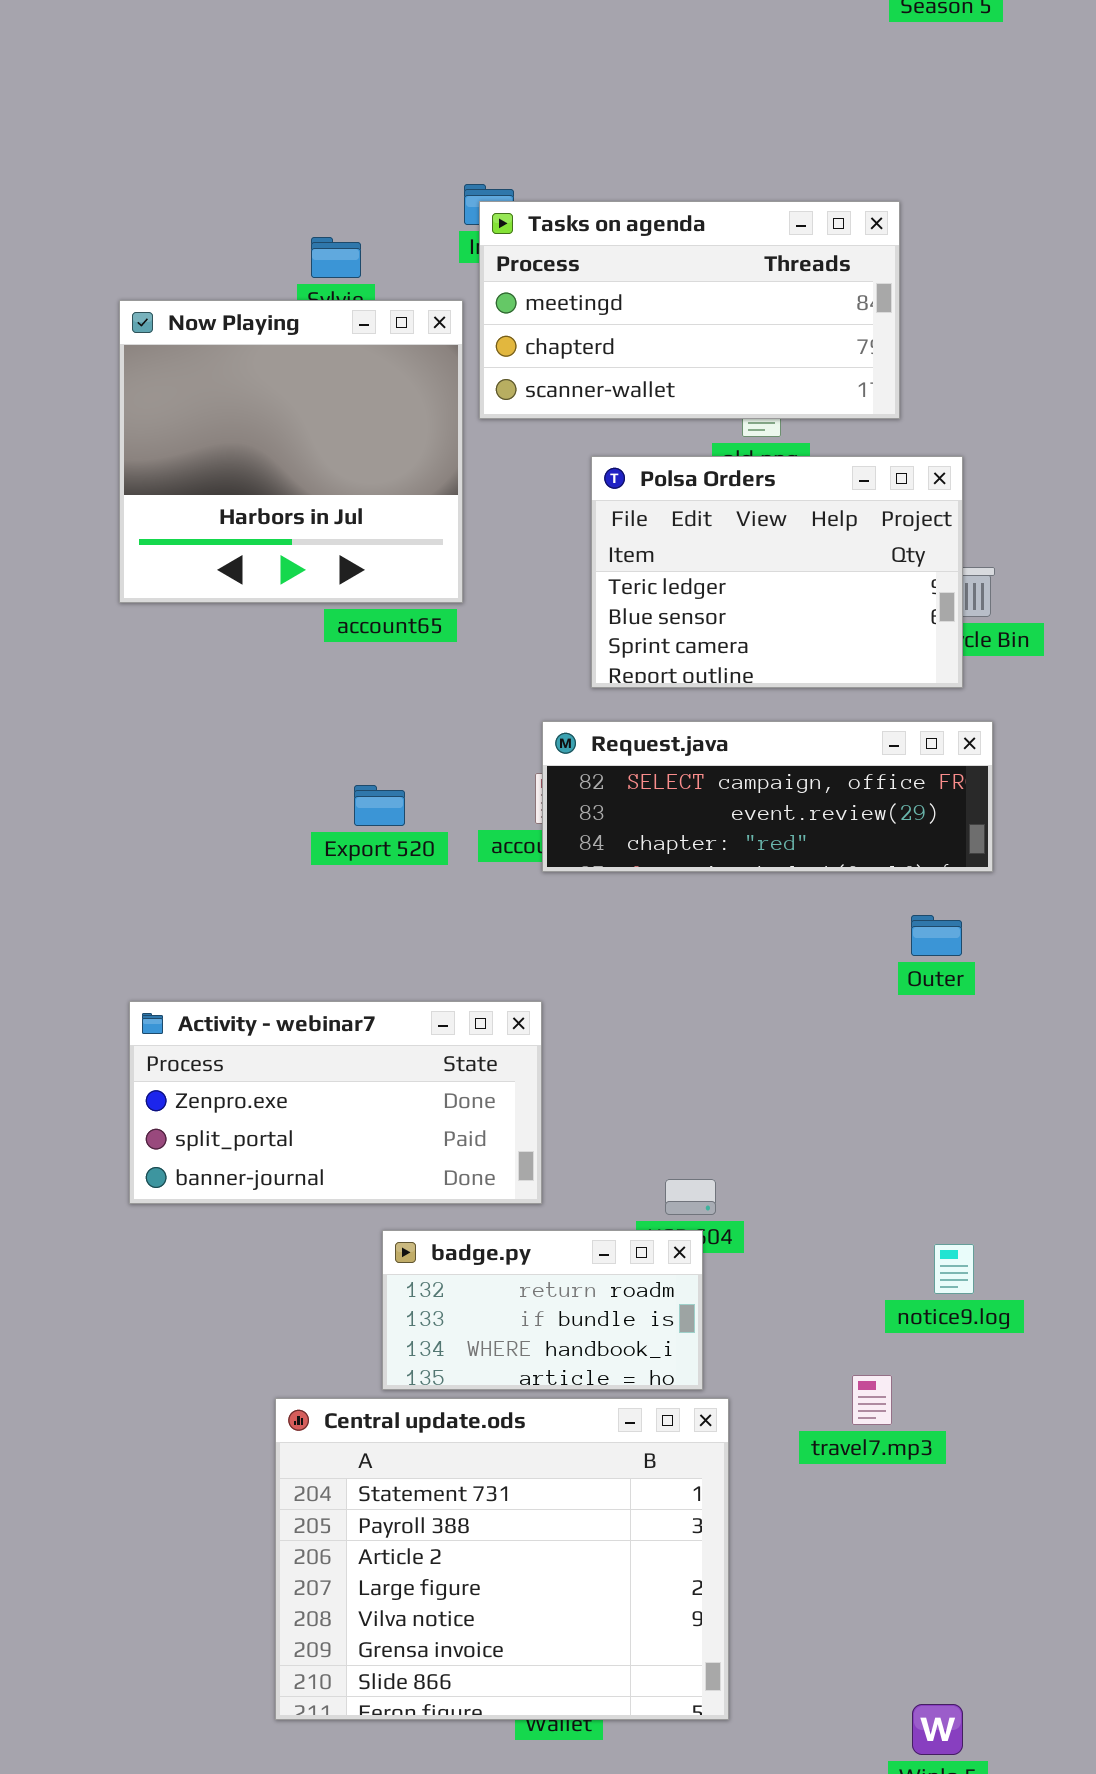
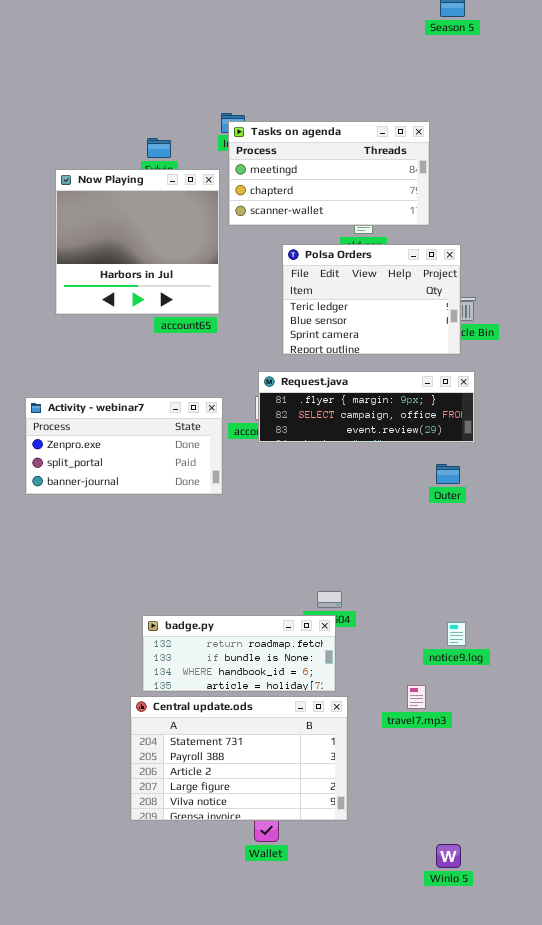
Request.java: [542,721,993,872] -> [258,371,475,443], scrolled up 1 row
Activity - webinar7: [129,1001,542,1204] -> [25,397,223,495], moved
badge.py: [382,1230,703,1390] -> [142,615,336,692], resized
Central update.ods: [275,1398,729,1720] -> [130,696,348,821], resized

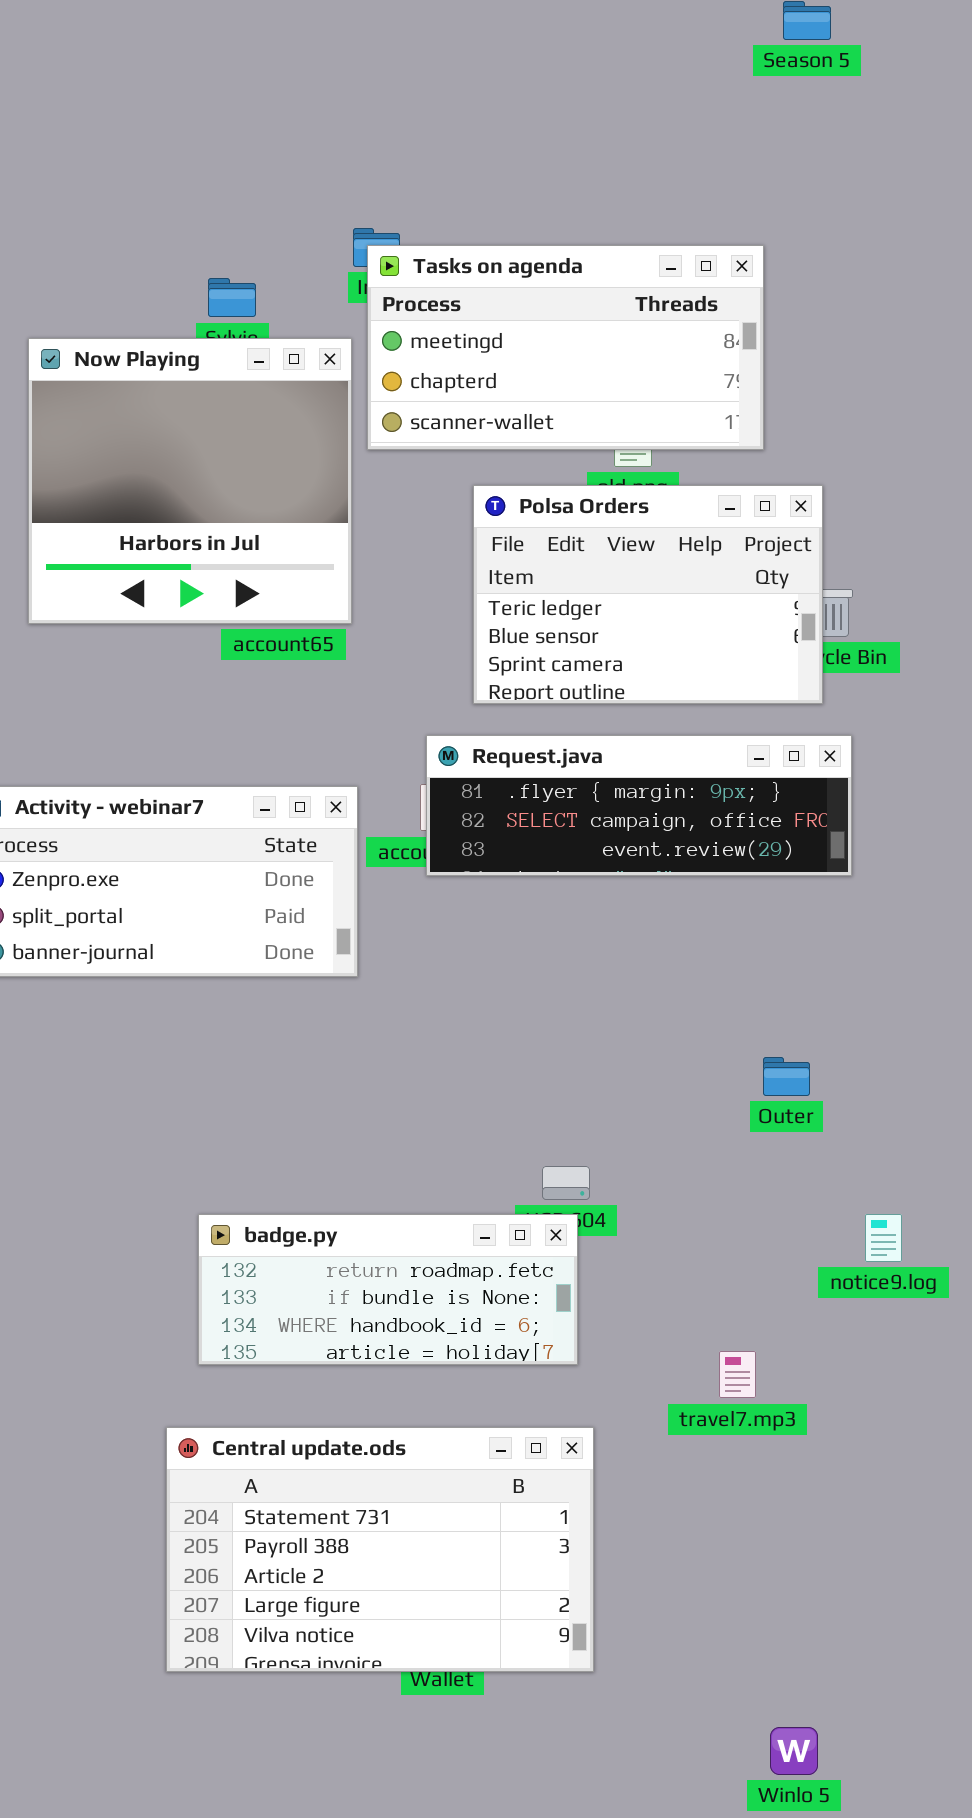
Outer: [436,464,460,484] -> [763,1057,810,1096], moved
notice9.log: [447,622,466,646] -> [865,1214,902,1262], moved
Central update.ods: [130,696,348,821] -> [166,1427,594,1672], moved
Winlo 5: [436,844,461,868] -> [770,1727,818,1775], moved

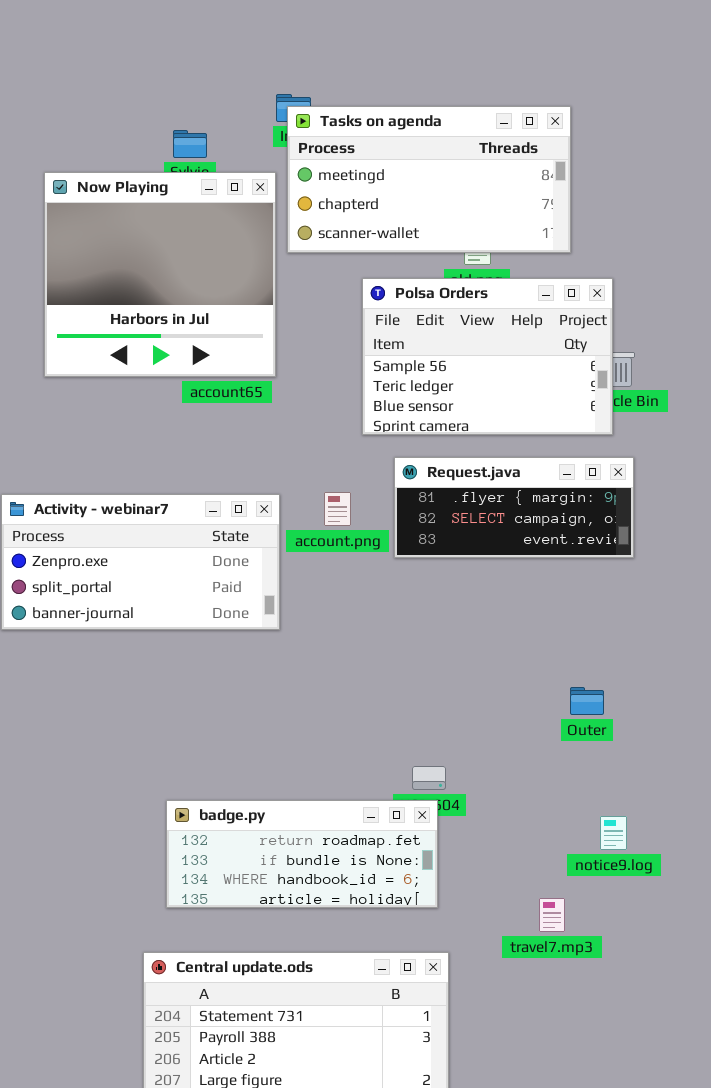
Polsa Orders: [473,485,823,704] -> [362,278,613,435], scrolled up 1 row
Request.java: [426,735,852,876] -> [394,457,634,558], resized
notice9.log: [865,1214,902,1262] -> [600,816,627,850], moved

